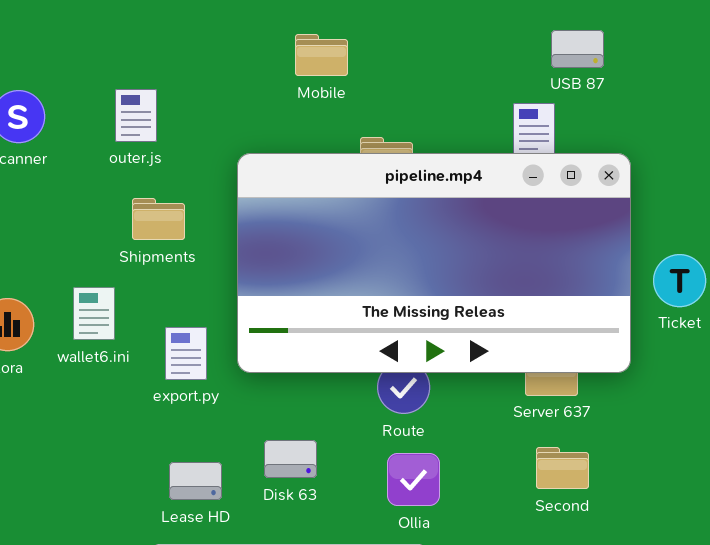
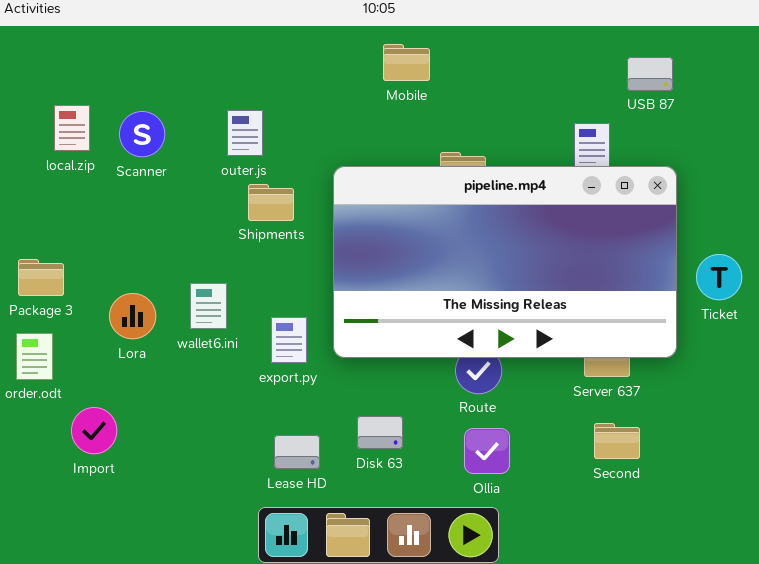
USB 87: [551,30,604,68] -> [627,57,673,91], moved
Mobile: [295,34,348,76] -> [383,44,430,81], moved
Shipments: [132,198,185,240] -> [248,184,294,221], moved

